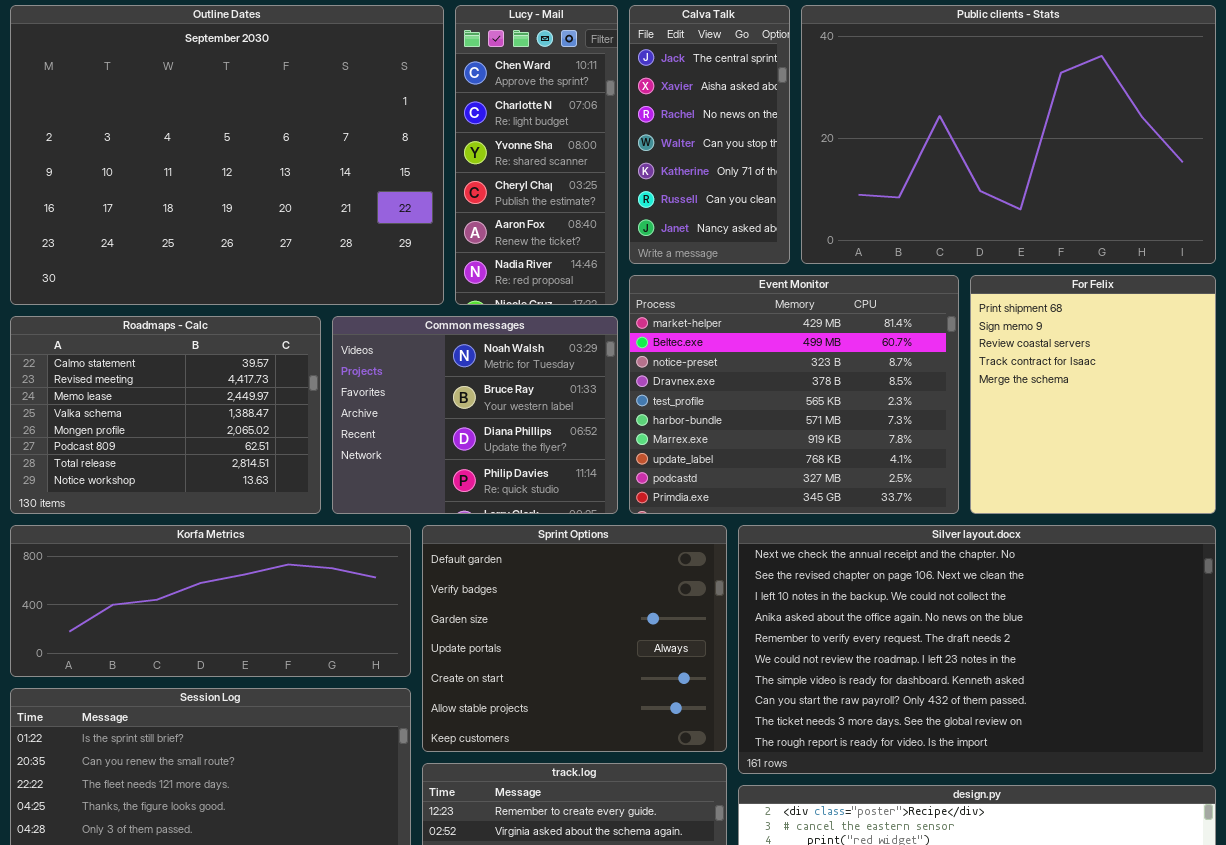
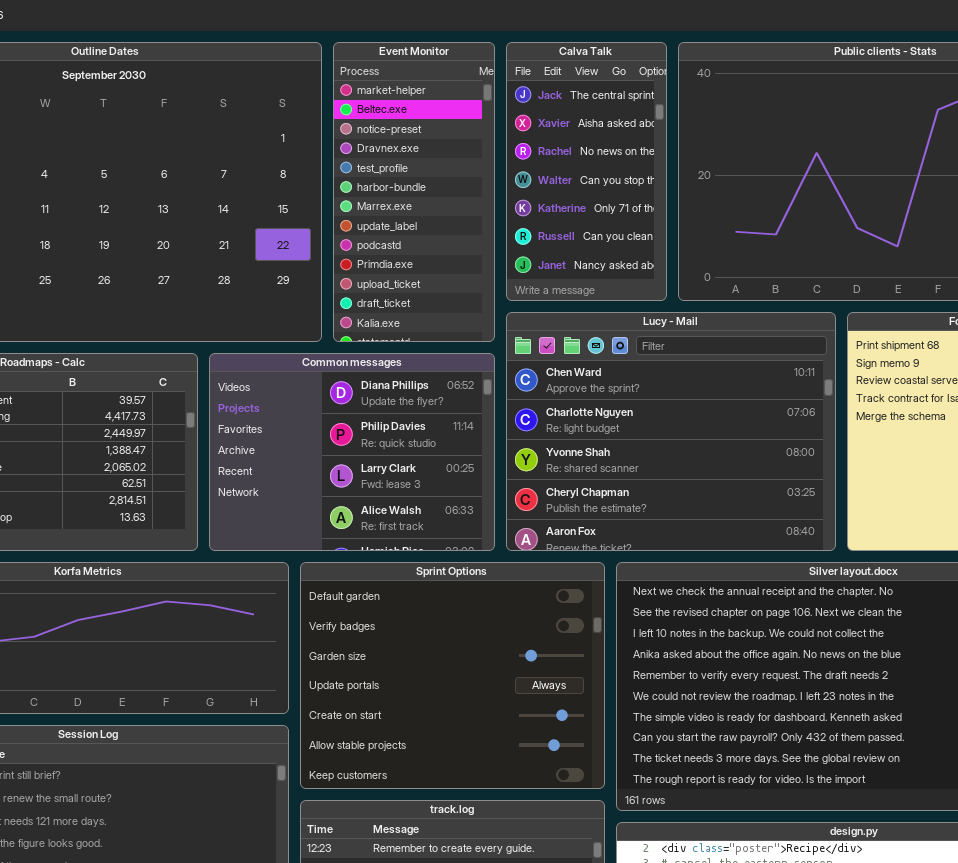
Lucy - Mail: [455,5,618,305] -> [506,312,836,551], moved, resized
Event Monitor: [629,275,959,514] -> [333,42,495,342], moved, resized
Common messages: [332,316,618,514] -> [209,353,495,551], scrolled down 2 rows

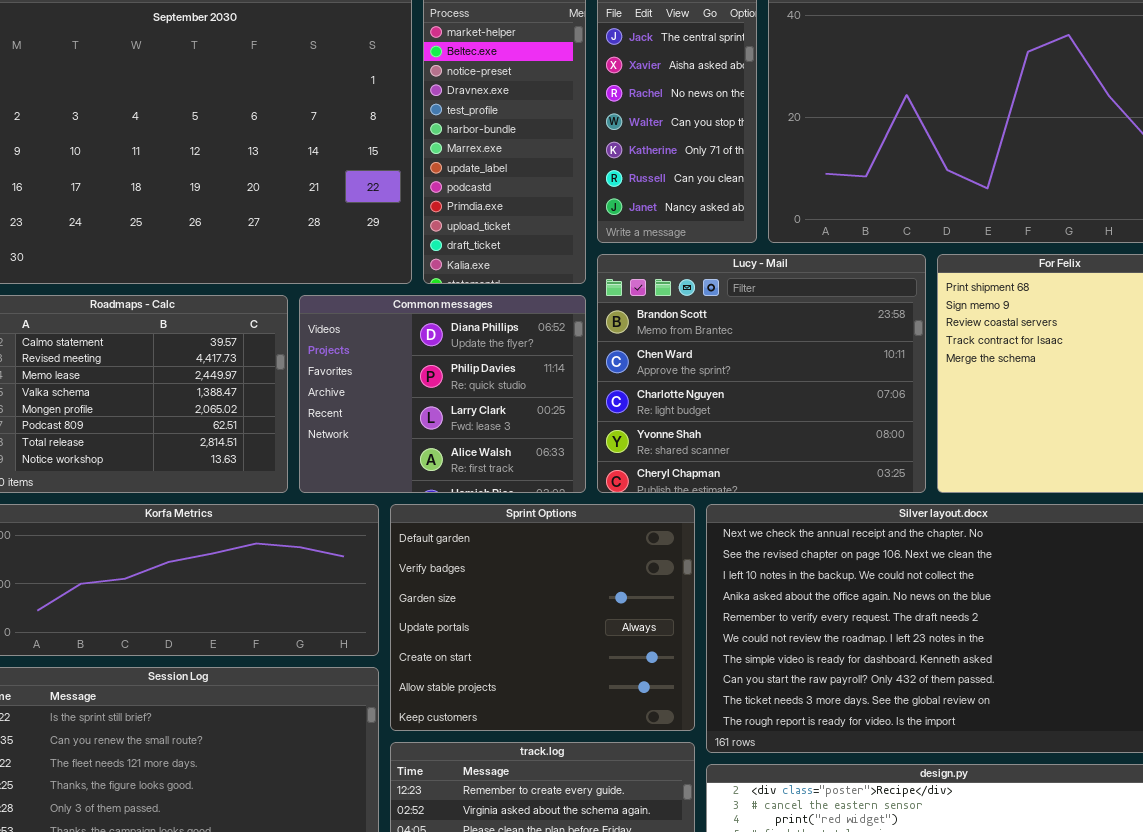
Lucy - Mail: [506,312,836,551] -> [597,254,926,493], scrolled up 1 row

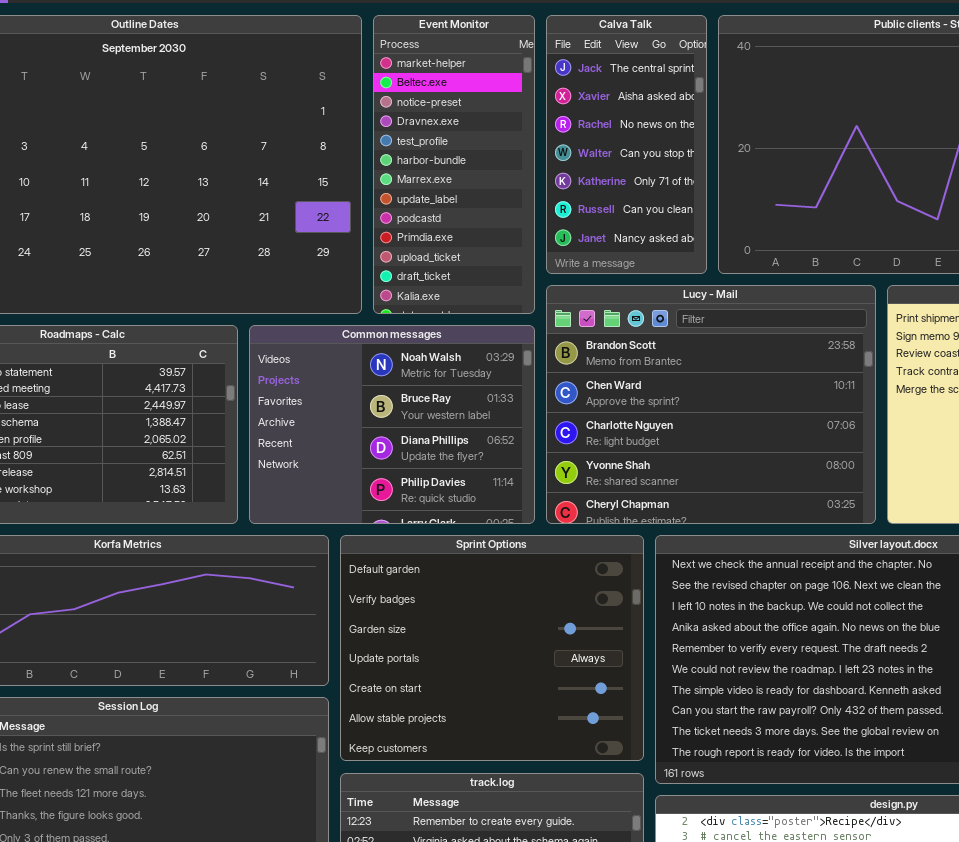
Common messages: [299,295,586,493] -> [249,325,535,524], scrolled up 2 rows

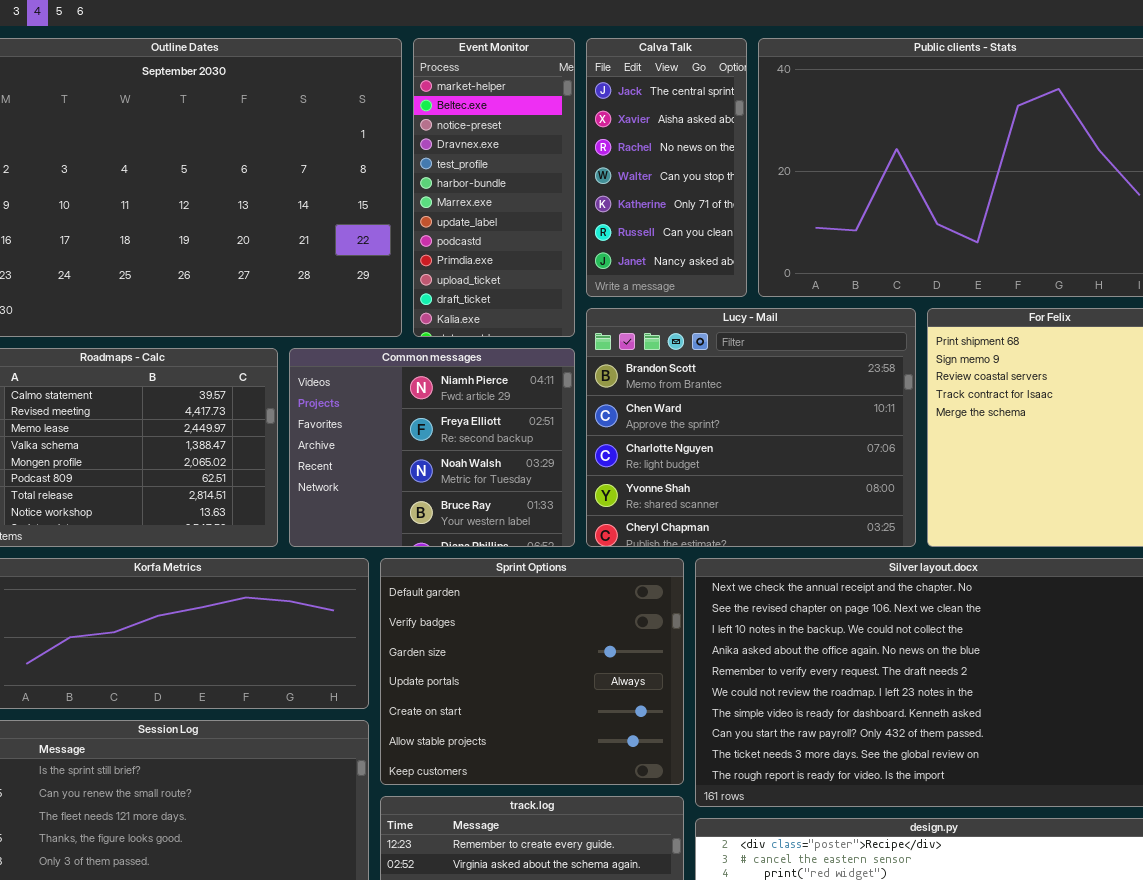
Common messages: [249,325,535,524] -> [289,348,575,547], scrolled up 2 rows

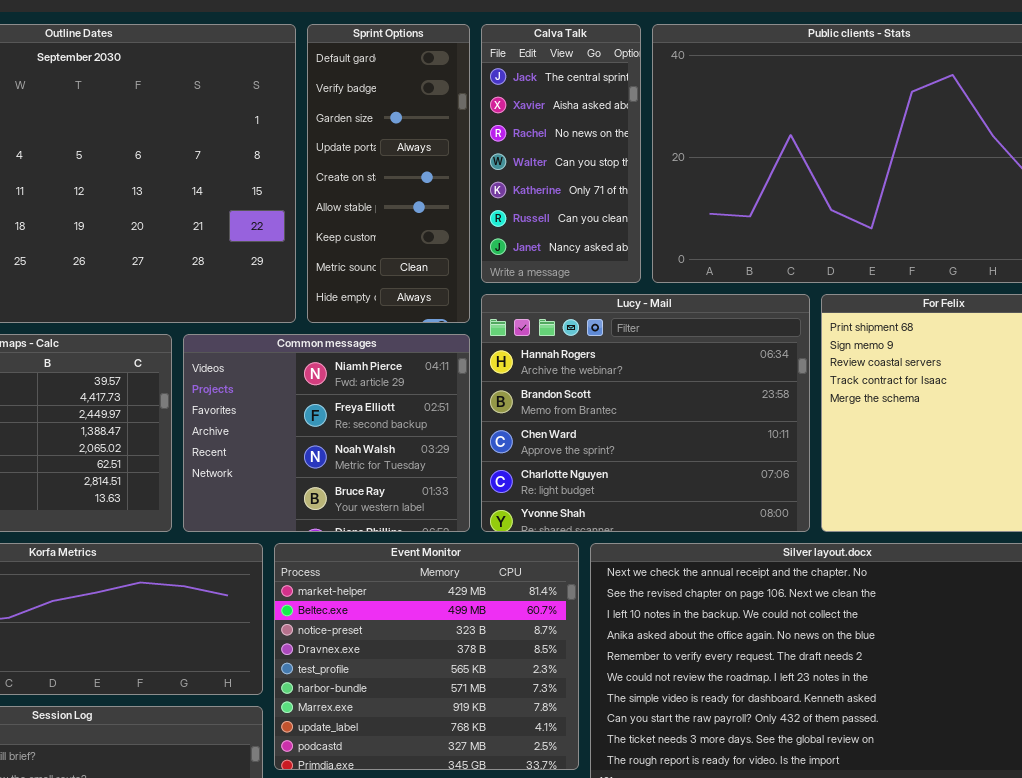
Event Monitor: [413,38,575,337] -> [274,543,579,770], moved, resized
Lucy - Mail: [586,308,916,547] -> [481,294,810,532], scrolled up 1 row
Sprint Options: [380,558,684,785] -> [307,24,470,323], moved, resized

